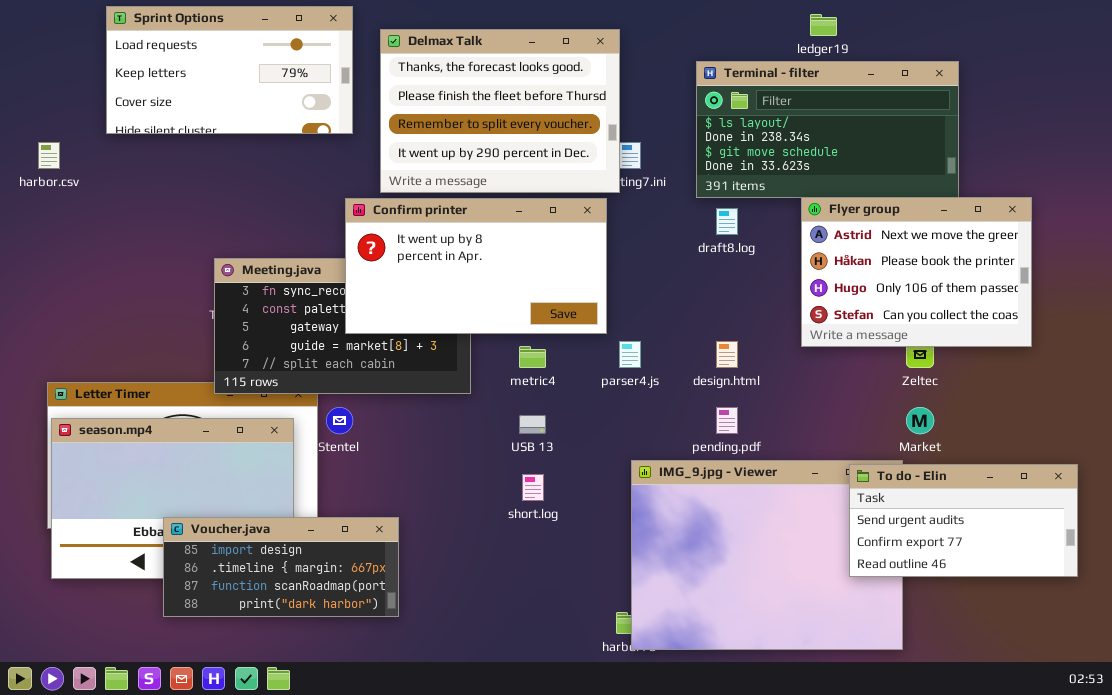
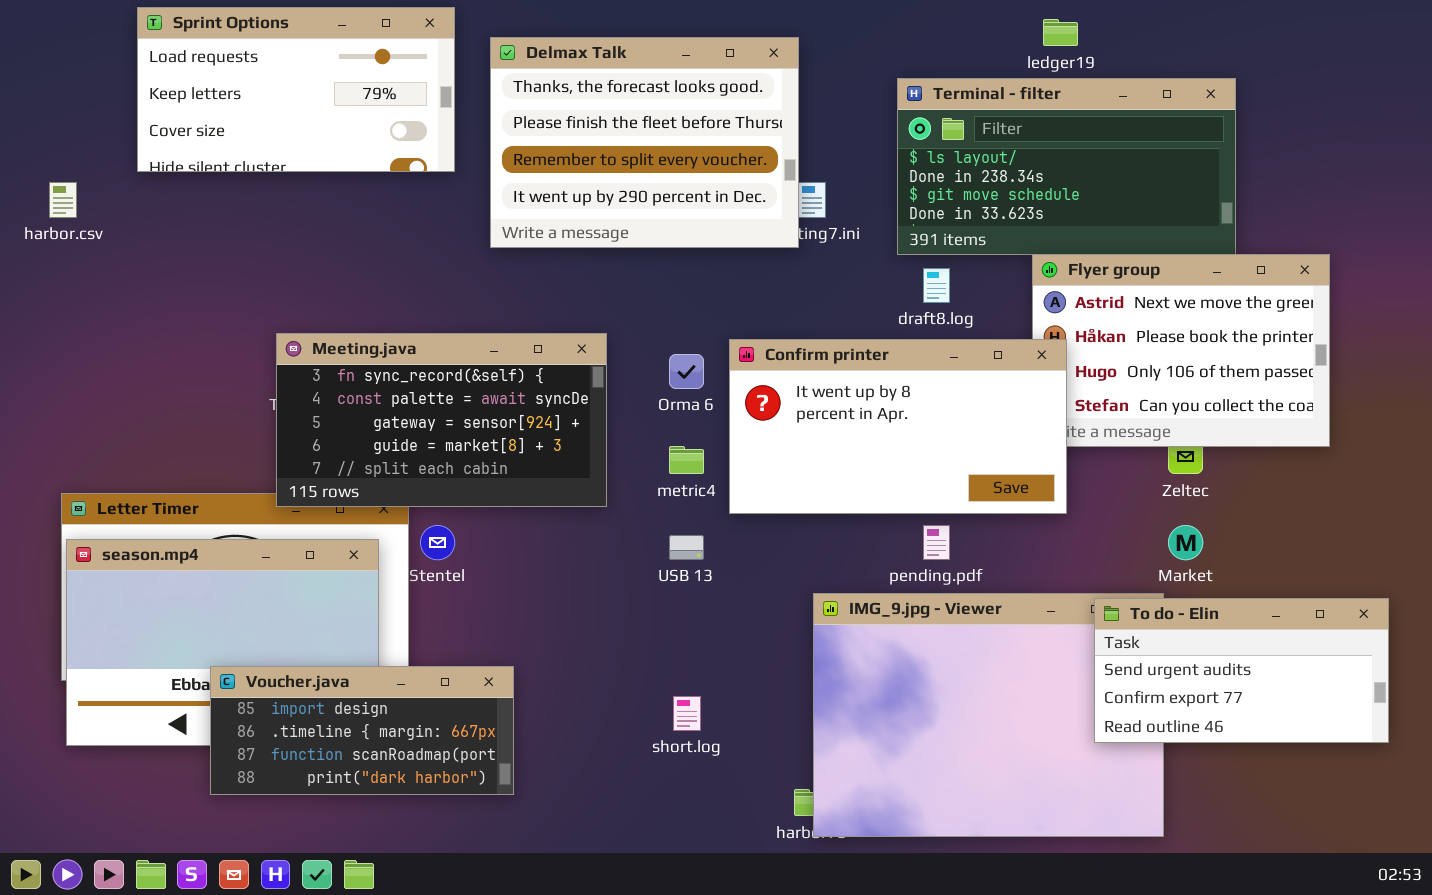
Confirm printer: [345,198,607,334] -> [729,339,1067,514], moved
short.log: [522,474,544,501] -> [673,696,701,731], moved

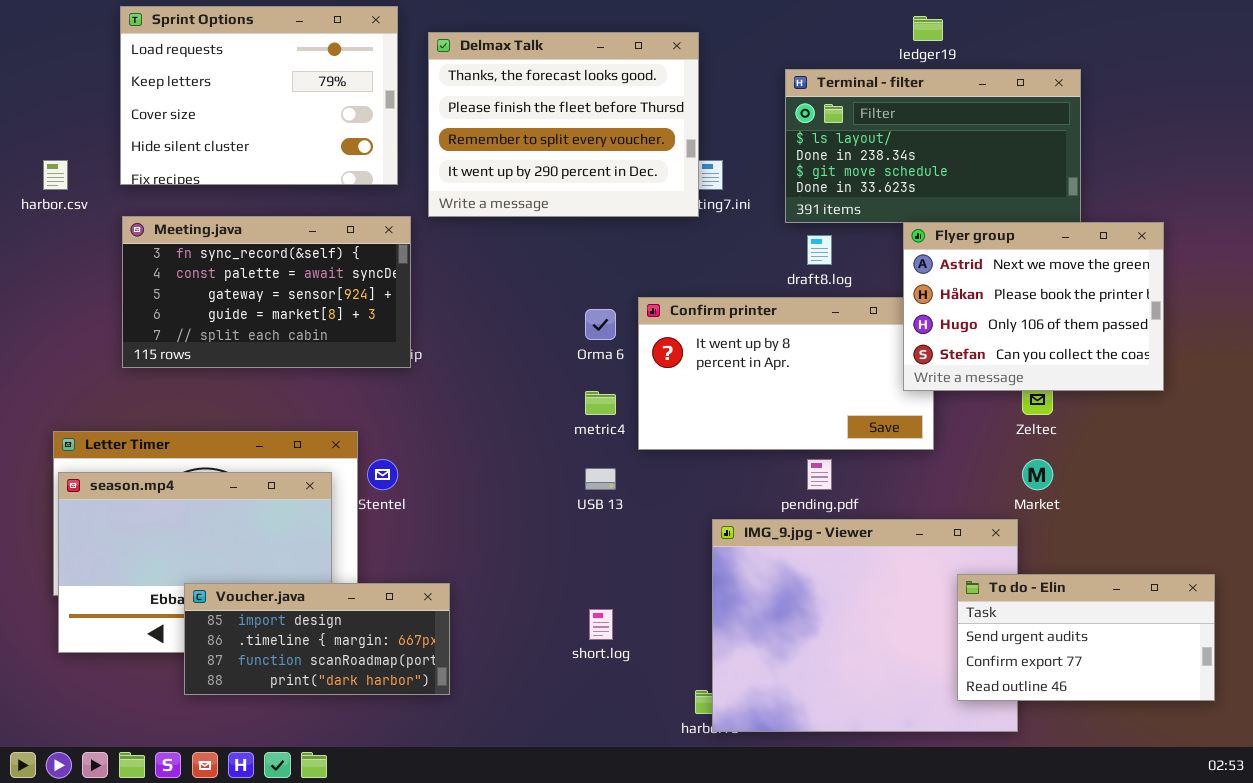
Sprint Options: [137,7,455,172] -> [120,6,398,185], resized
Flyer group: [1032,254,1330,447] -> [903,222,1164,391], raised
Meeting.java: [276,333,607,507] -> [122,216,411,368], moved
To do - Elin: [1094,598,1389,743] -> [957,574,1215,701], moved

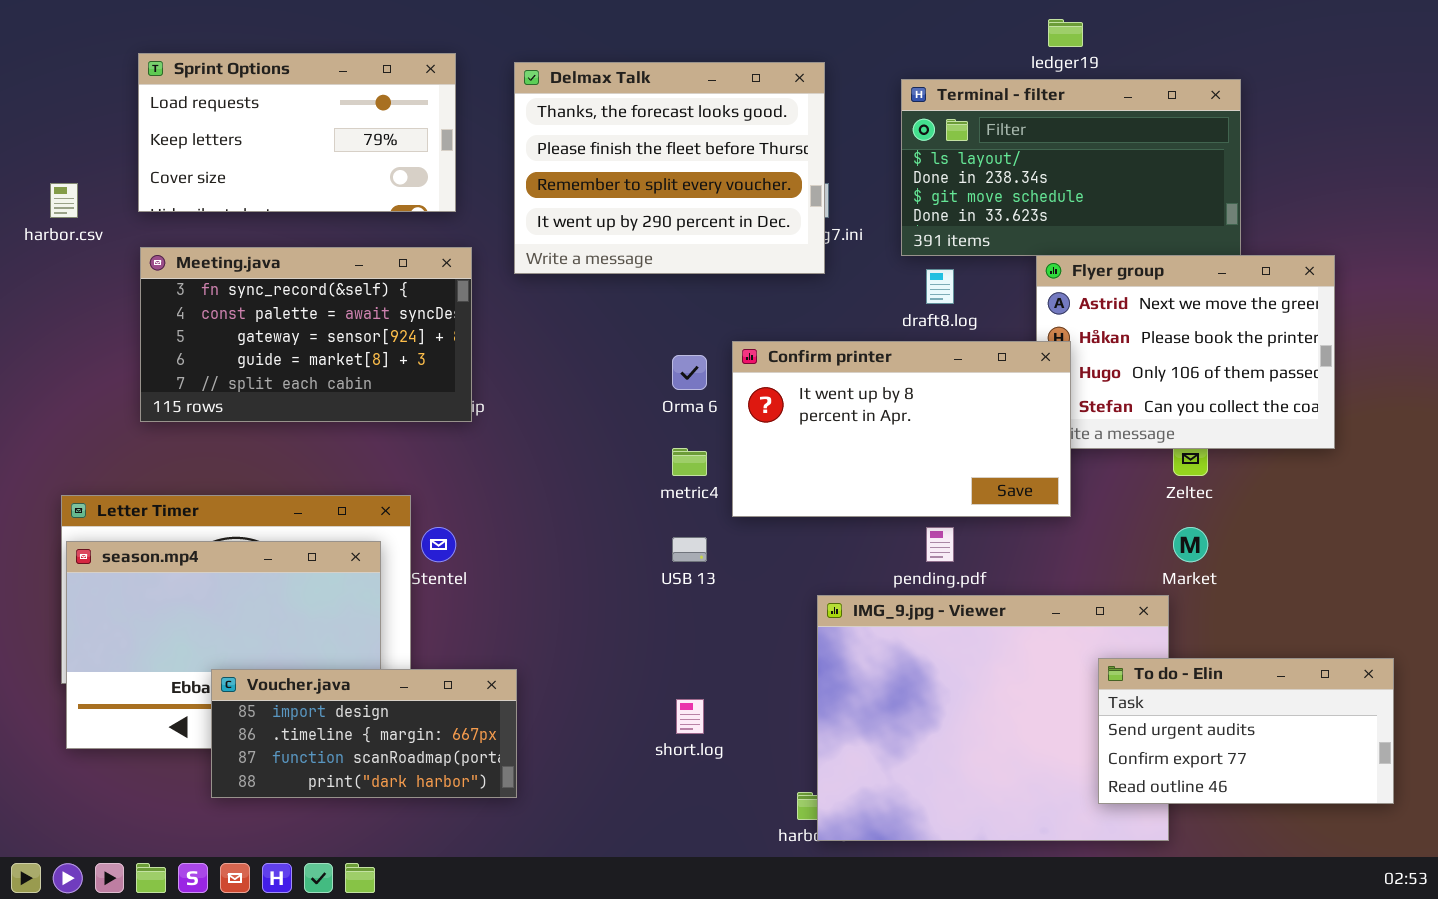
Sprint Options: [120,6,398,185] -> [138,53,456,212], resized
Delmax Talk: [428,32,699,217] -> [514,62,825,274], moved
Confirm printer: [638,297,934,450] -> [732,341,1071,517], raised

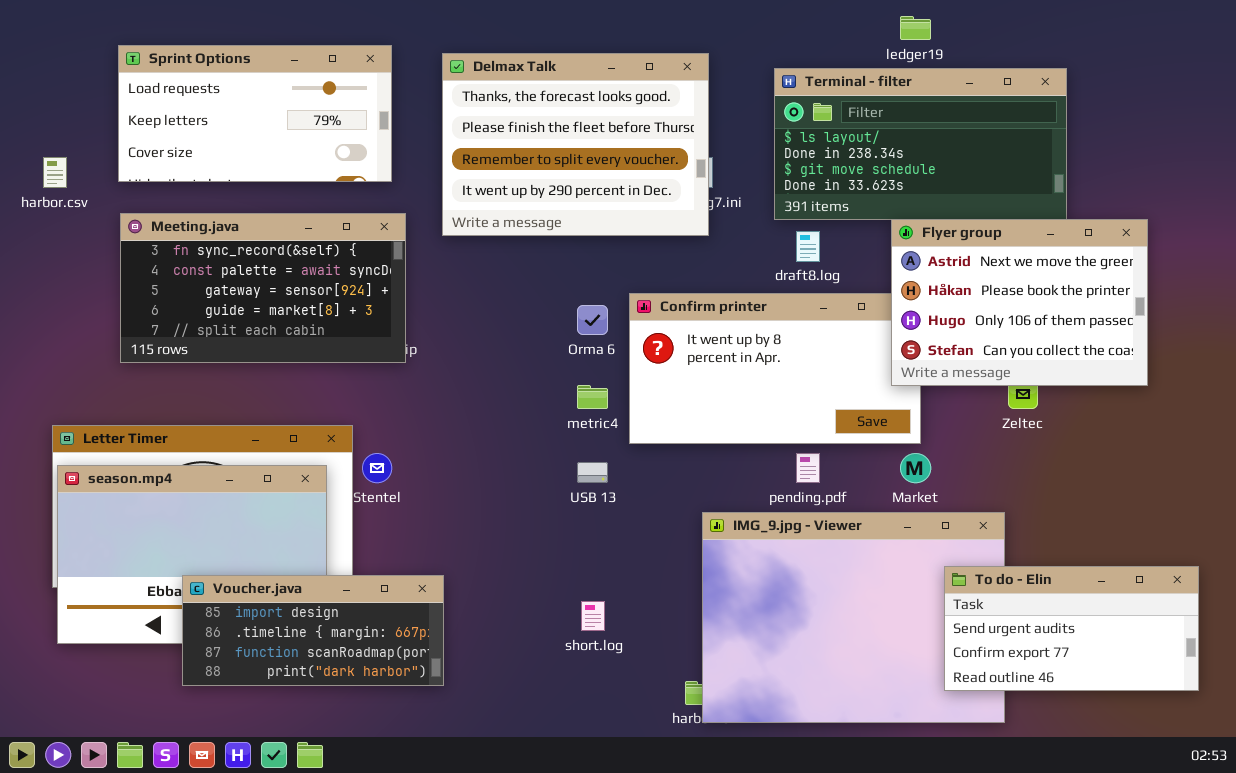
Flyer group: [1036,255,1335,449] -> [891,219,1148,386], raised
Market: [1173,527,1208,562] -> [900,453,931,483], moved

